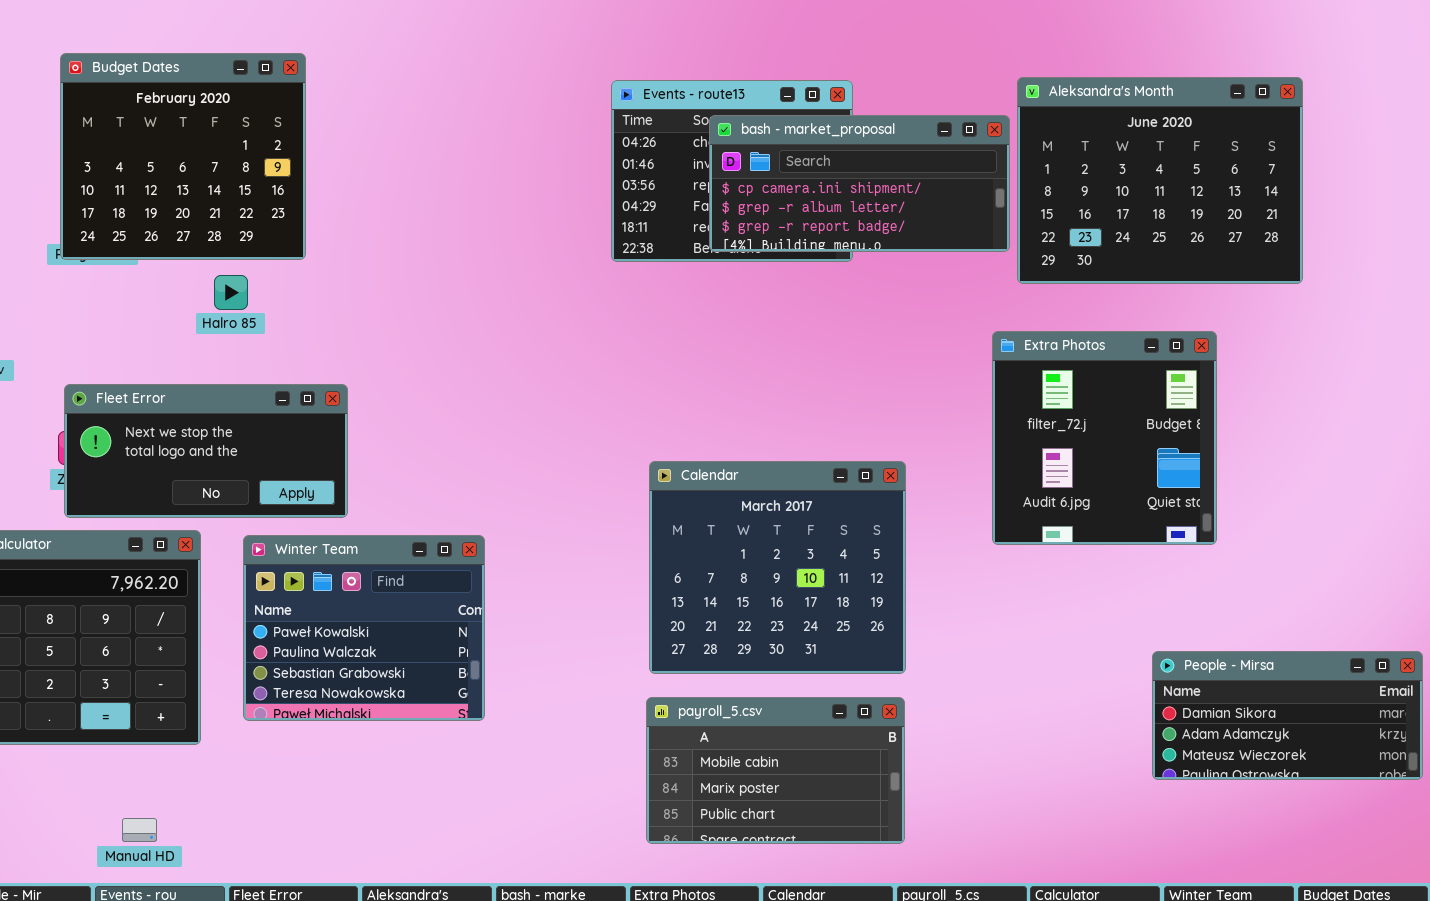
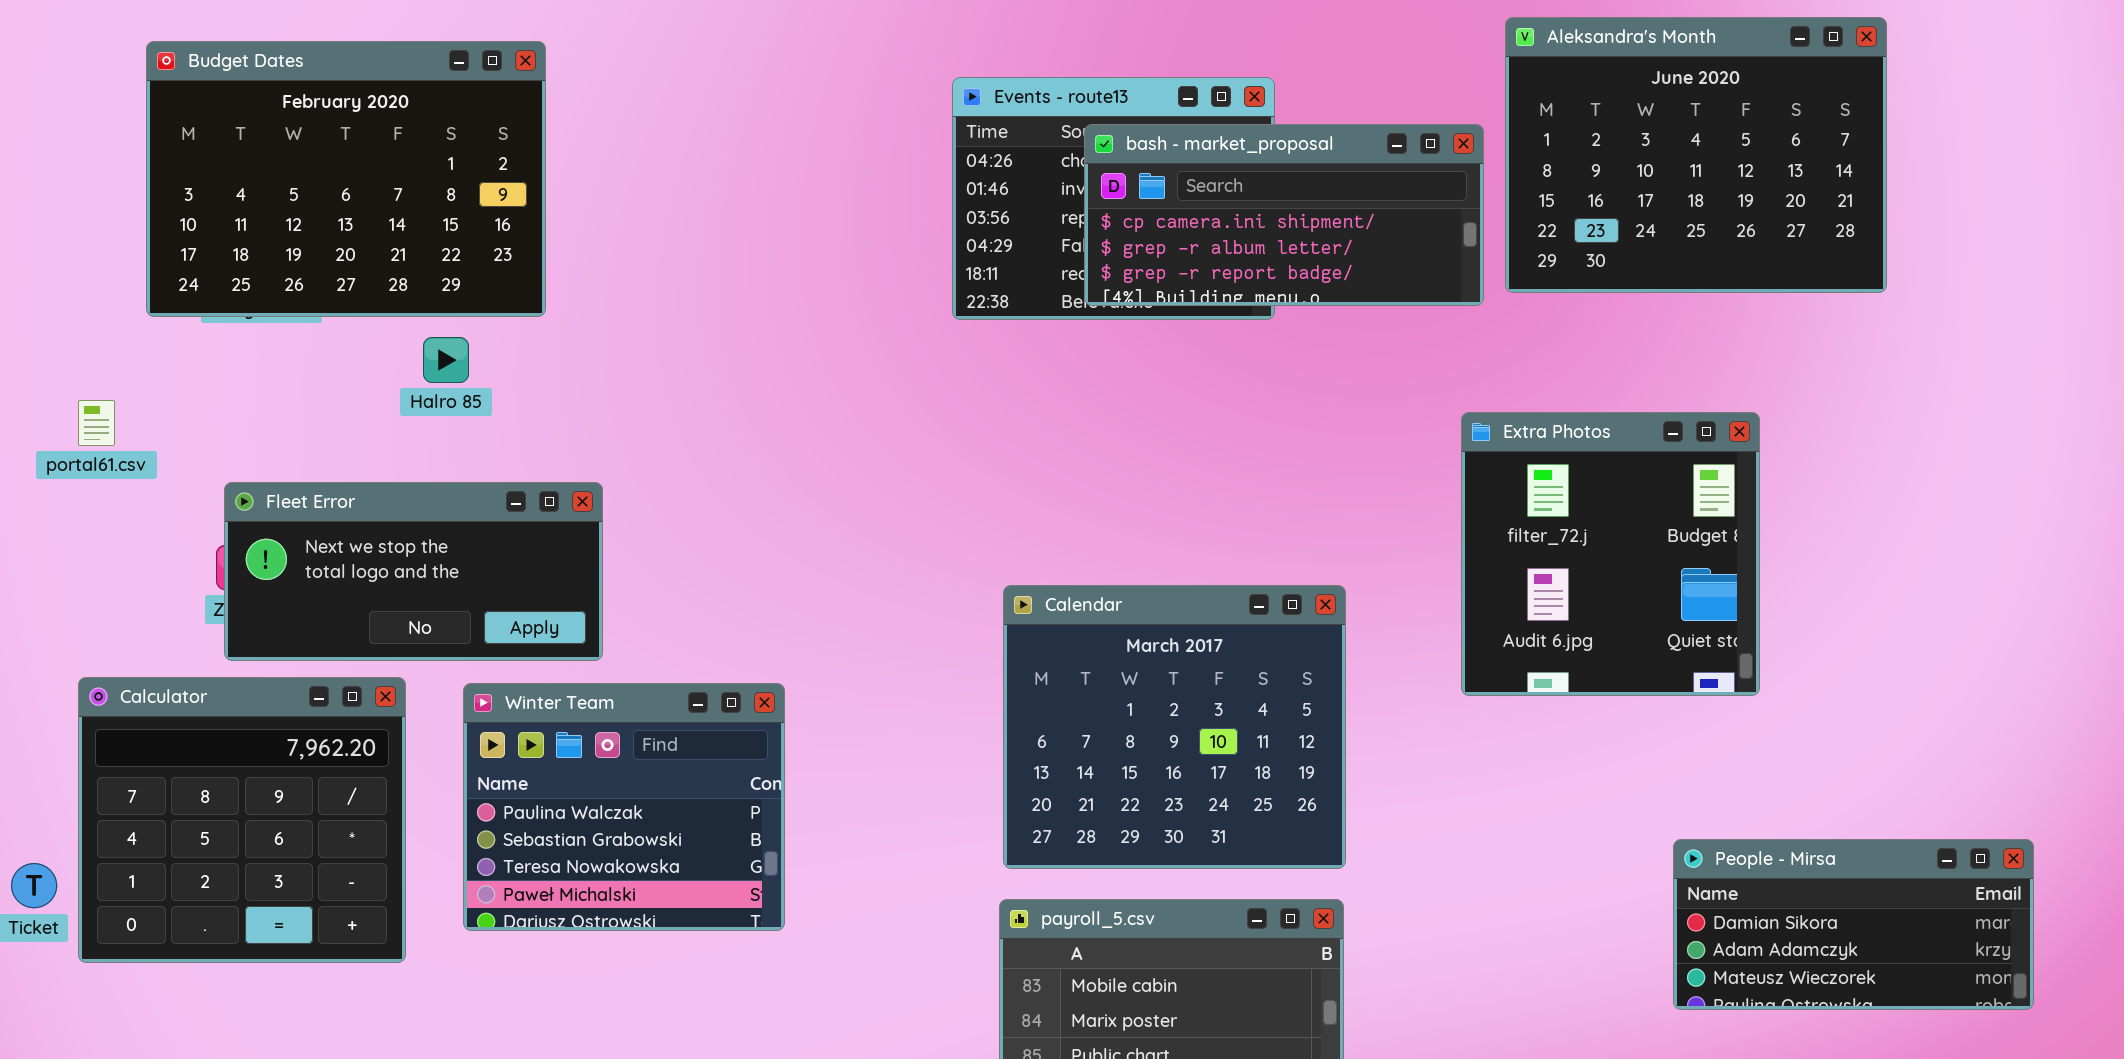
Budget Dates: [60,53,306,260] -> [146,41,546,317], resized
Aleksandra's Month: [1017,77,1303,284] -> [1505,17,1887,293], moved
Winter Team: [243,535,485,721] -> [463,683,785,931], scrolled down 1 row

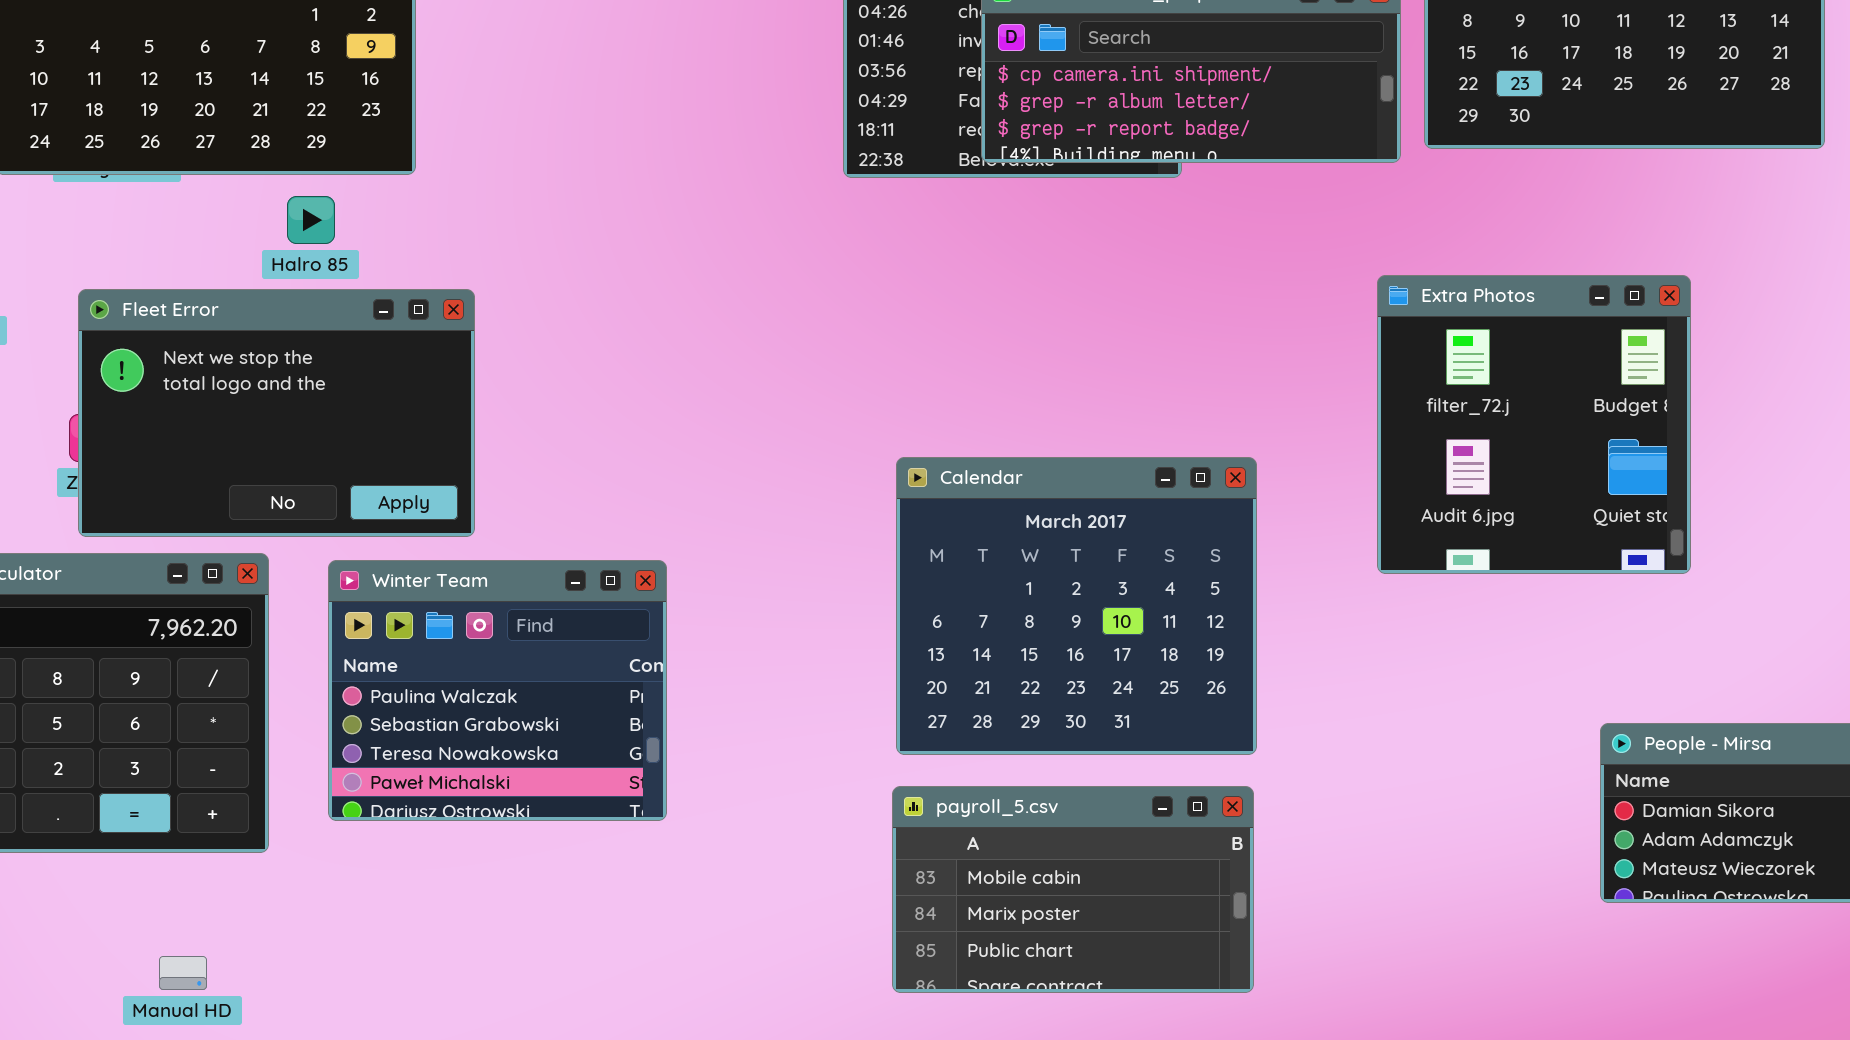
Fleet Error: [224,482,603,661] -> [78,289,475,537], resized

